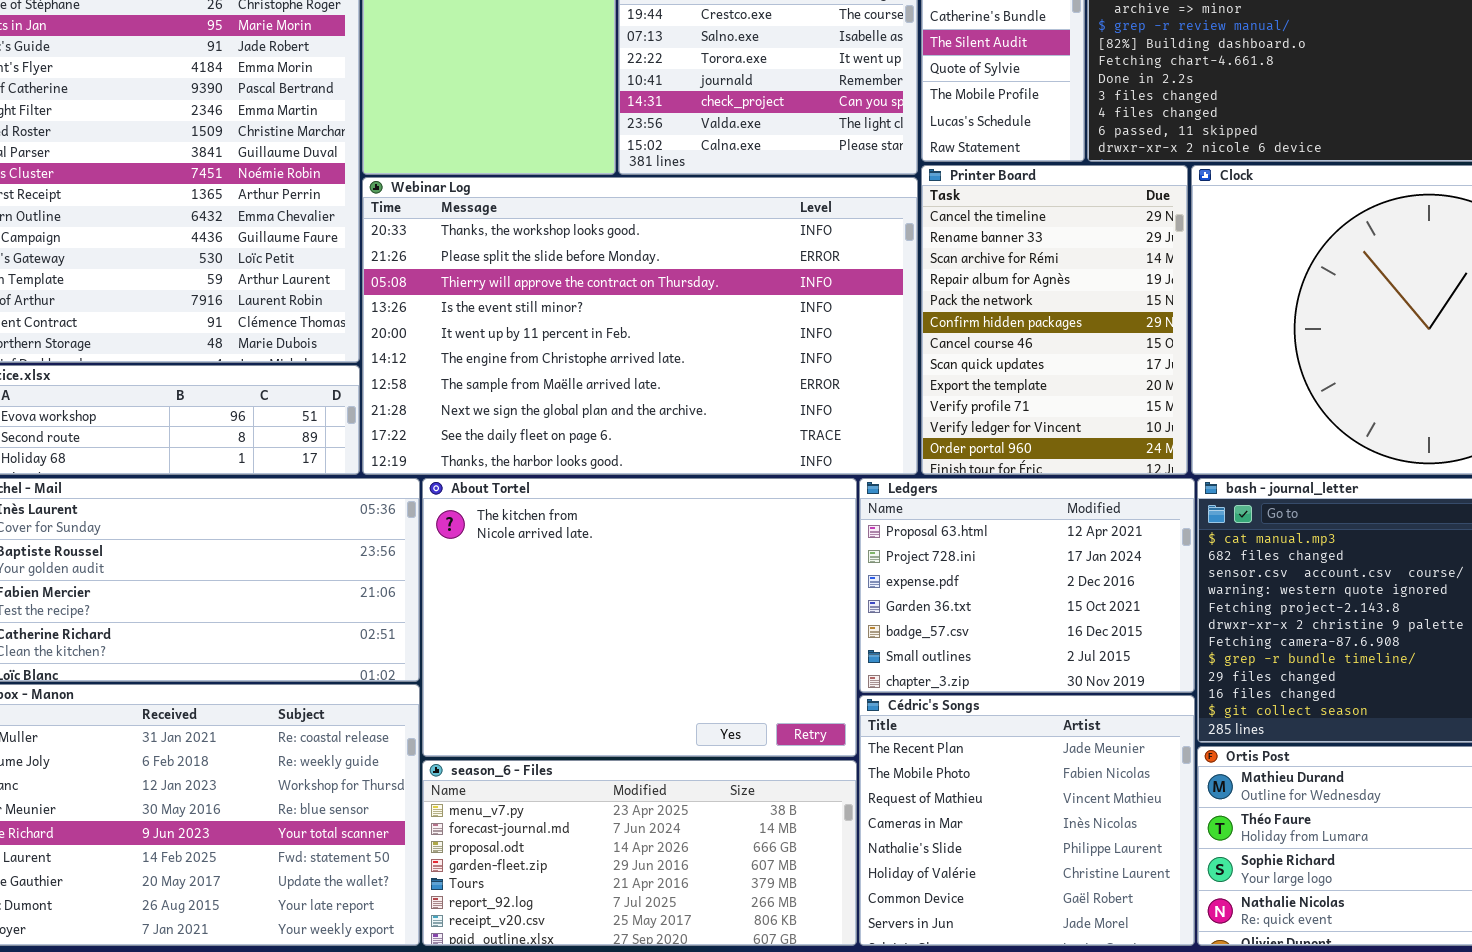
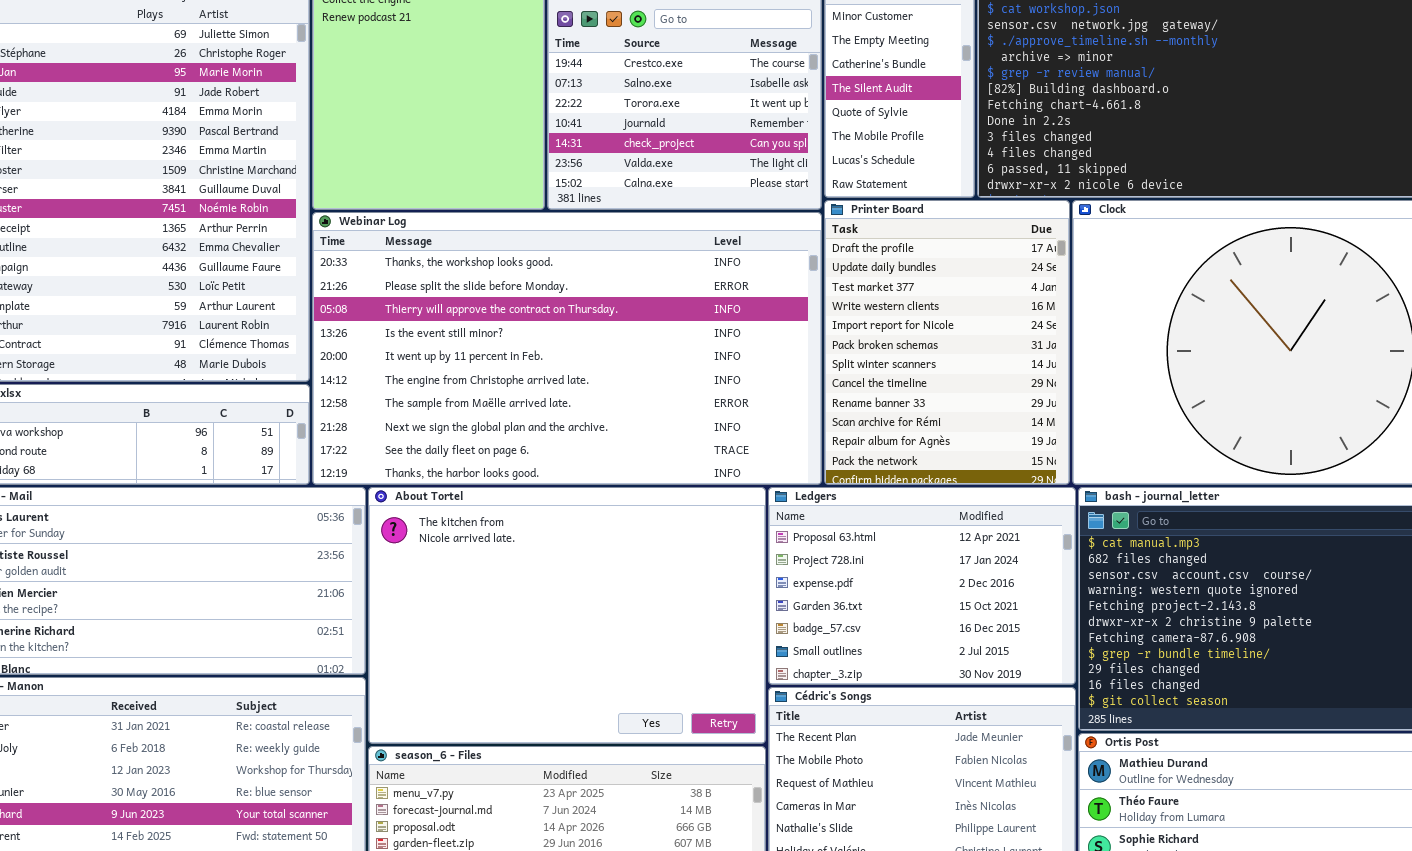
Printer Board: [921,165,1188,475] -> [824,200,1070,485], scrolled up 7 rows

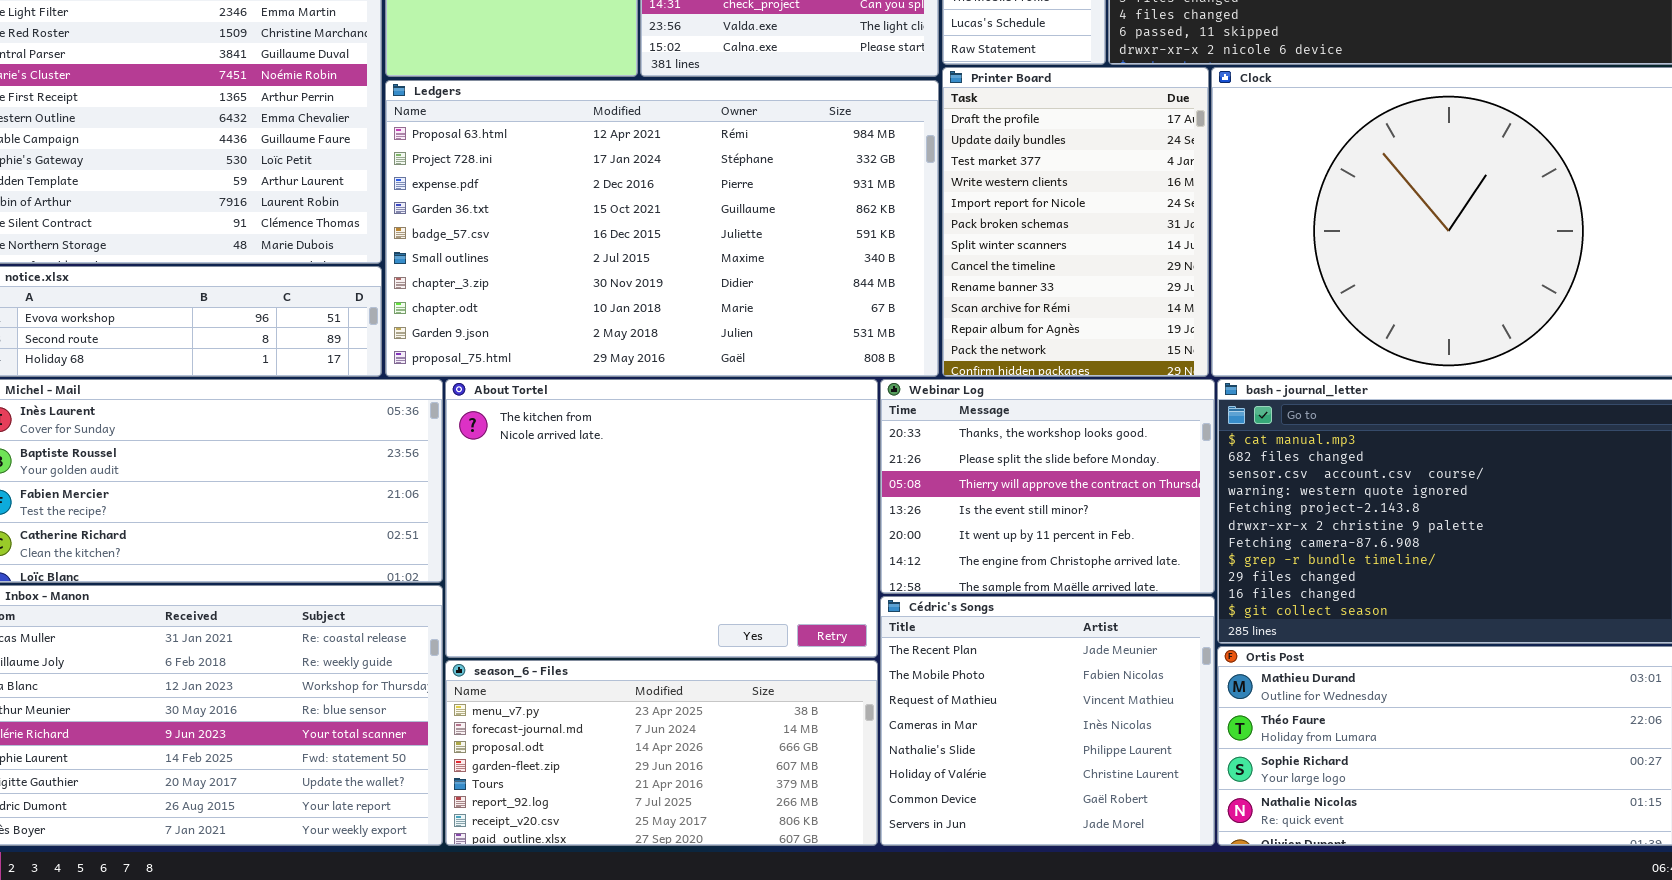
Webinar Log: [312,212,822,485] -> [880,379,1215,594], moved, resized
Ledgers: [768,487,1076,685] -> [385,80,939,377], moved, resized

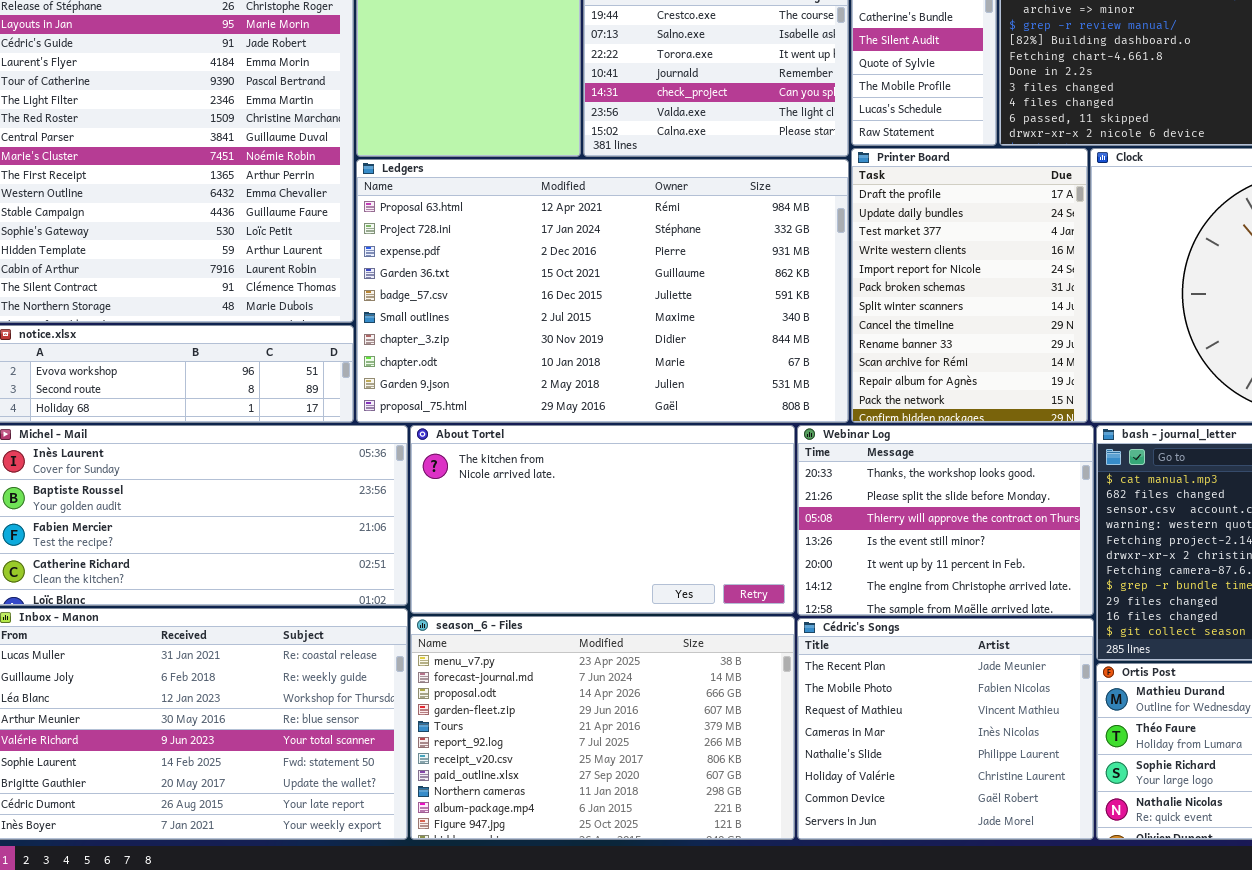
About Tortel: [445,379,878,658] -> [410,425,795,614], resized
season_6 - Files: [445,660,878,846] -> [410,616,795,840], resized

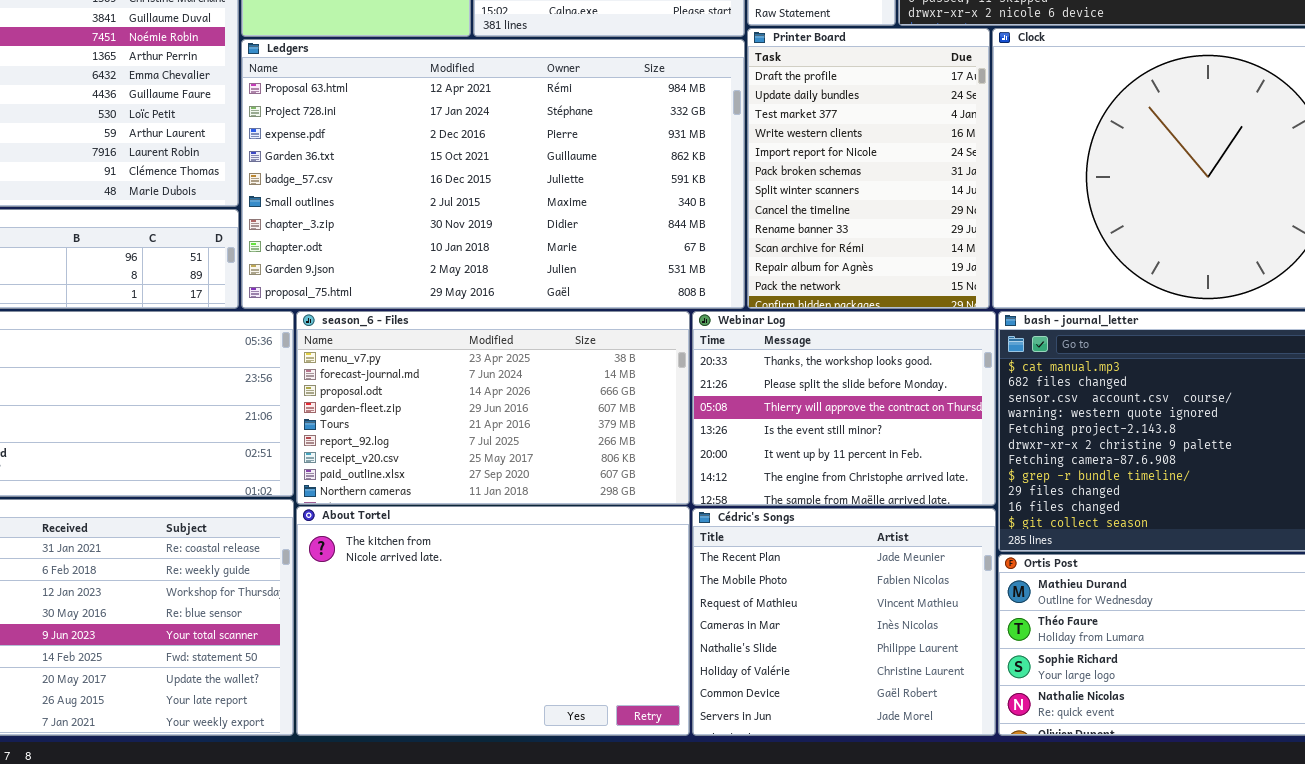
About Tortel: [410,425,795,614] -> [296,506,690,736], moved, resized
season_6 - Files: [410,616,795,840] -> [296,311,690,505], moved, resized

